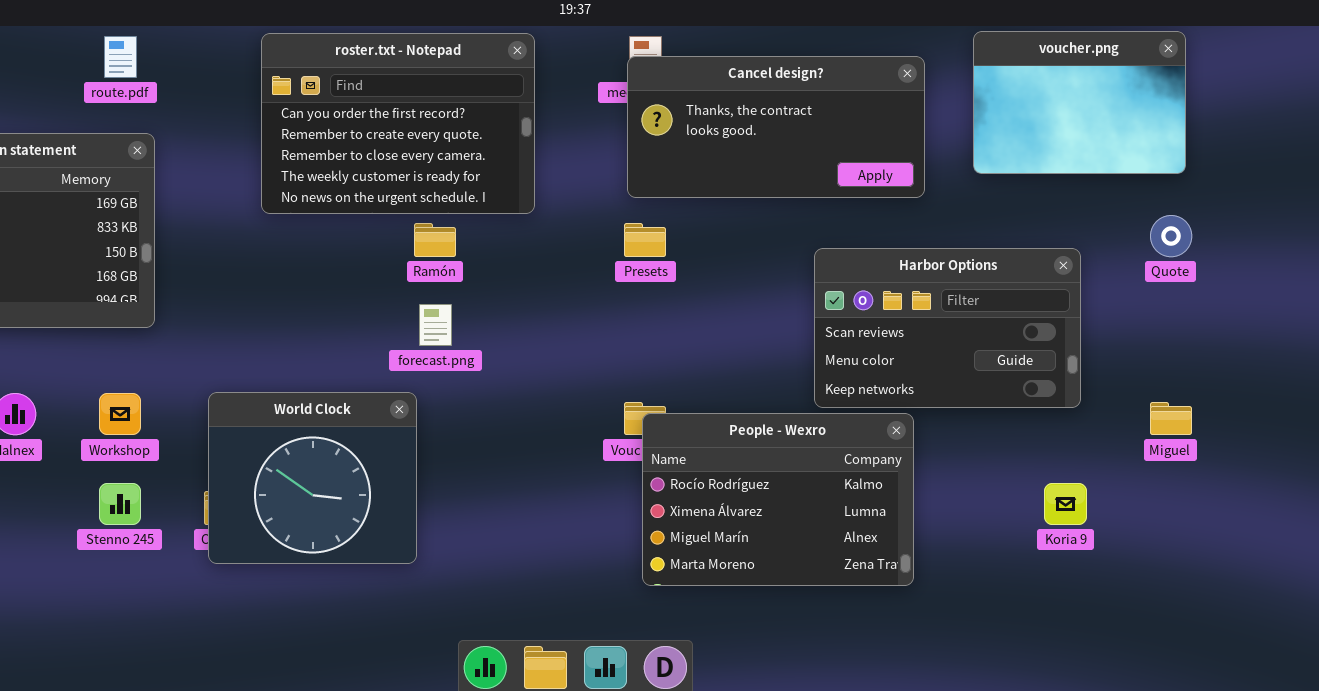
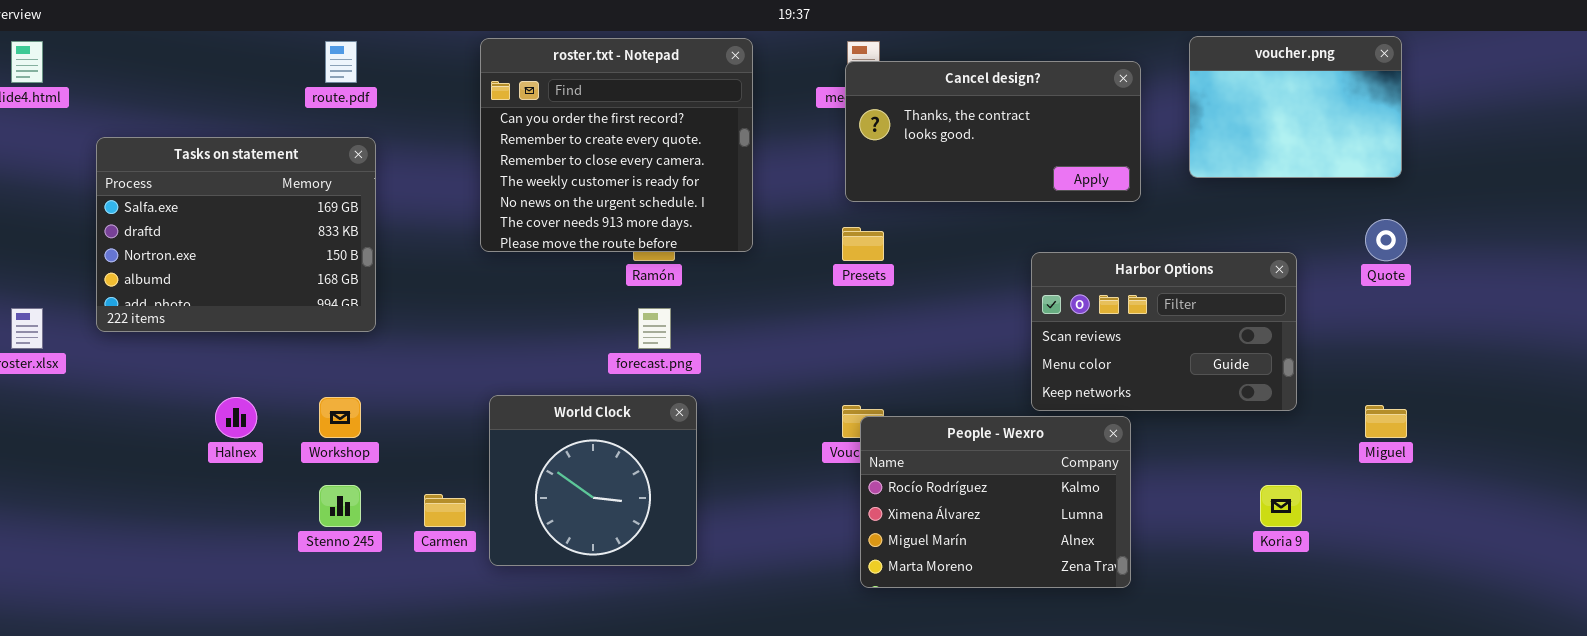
roster.txt - Notepad: [261,33,535,214] -> [480,38,753,252], resized
World Clock: [208,392,417,564] -> [489,395,697,566], moved

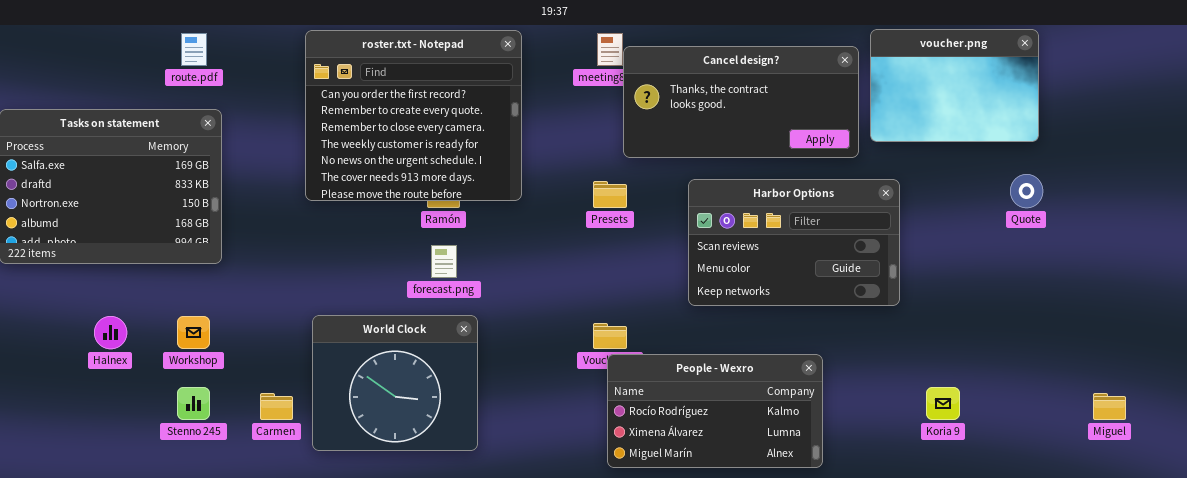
Cancel design?: [845,61,1141,202] -> [623,46,859,158], moved
Harbor Options: [1031,252,1297,411] -> [688,179,900,306], moved
Miguel: [1365,405,1407,438] -> [1093,393,1126,420], moved
People - Wexro: [860,416,1131,588] -> [607,354,823,468], resized

